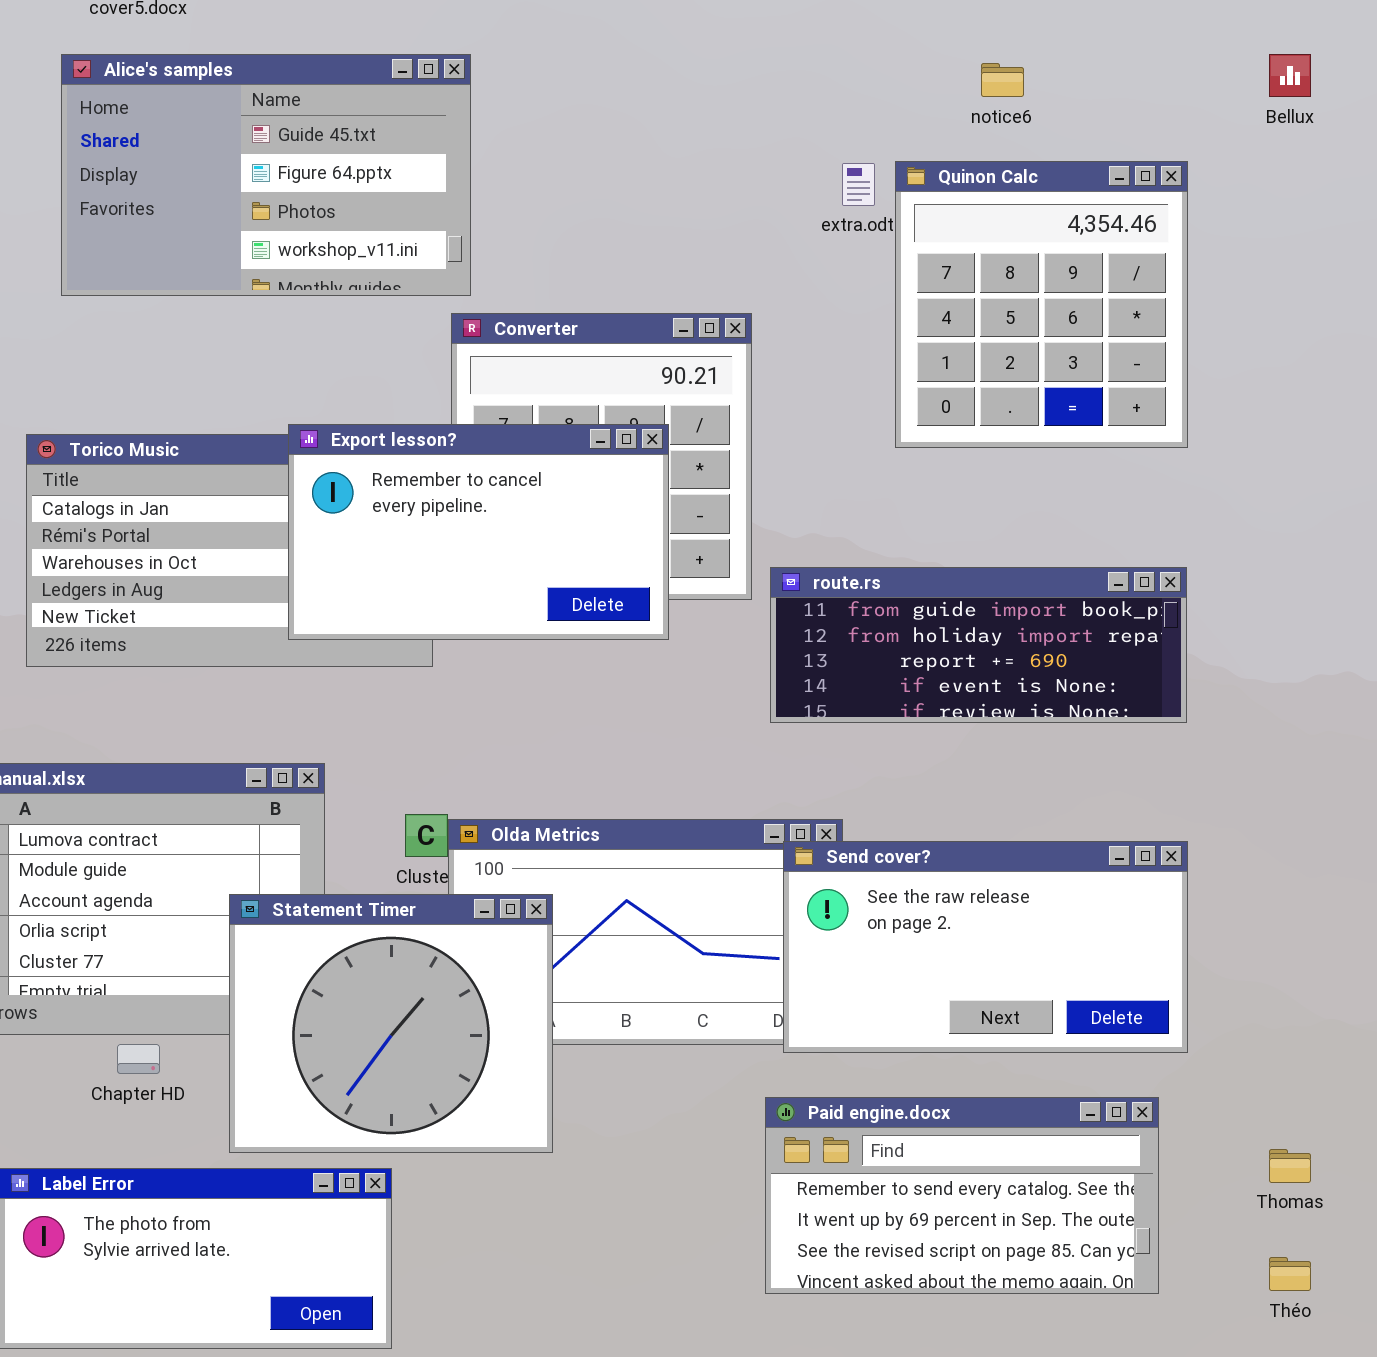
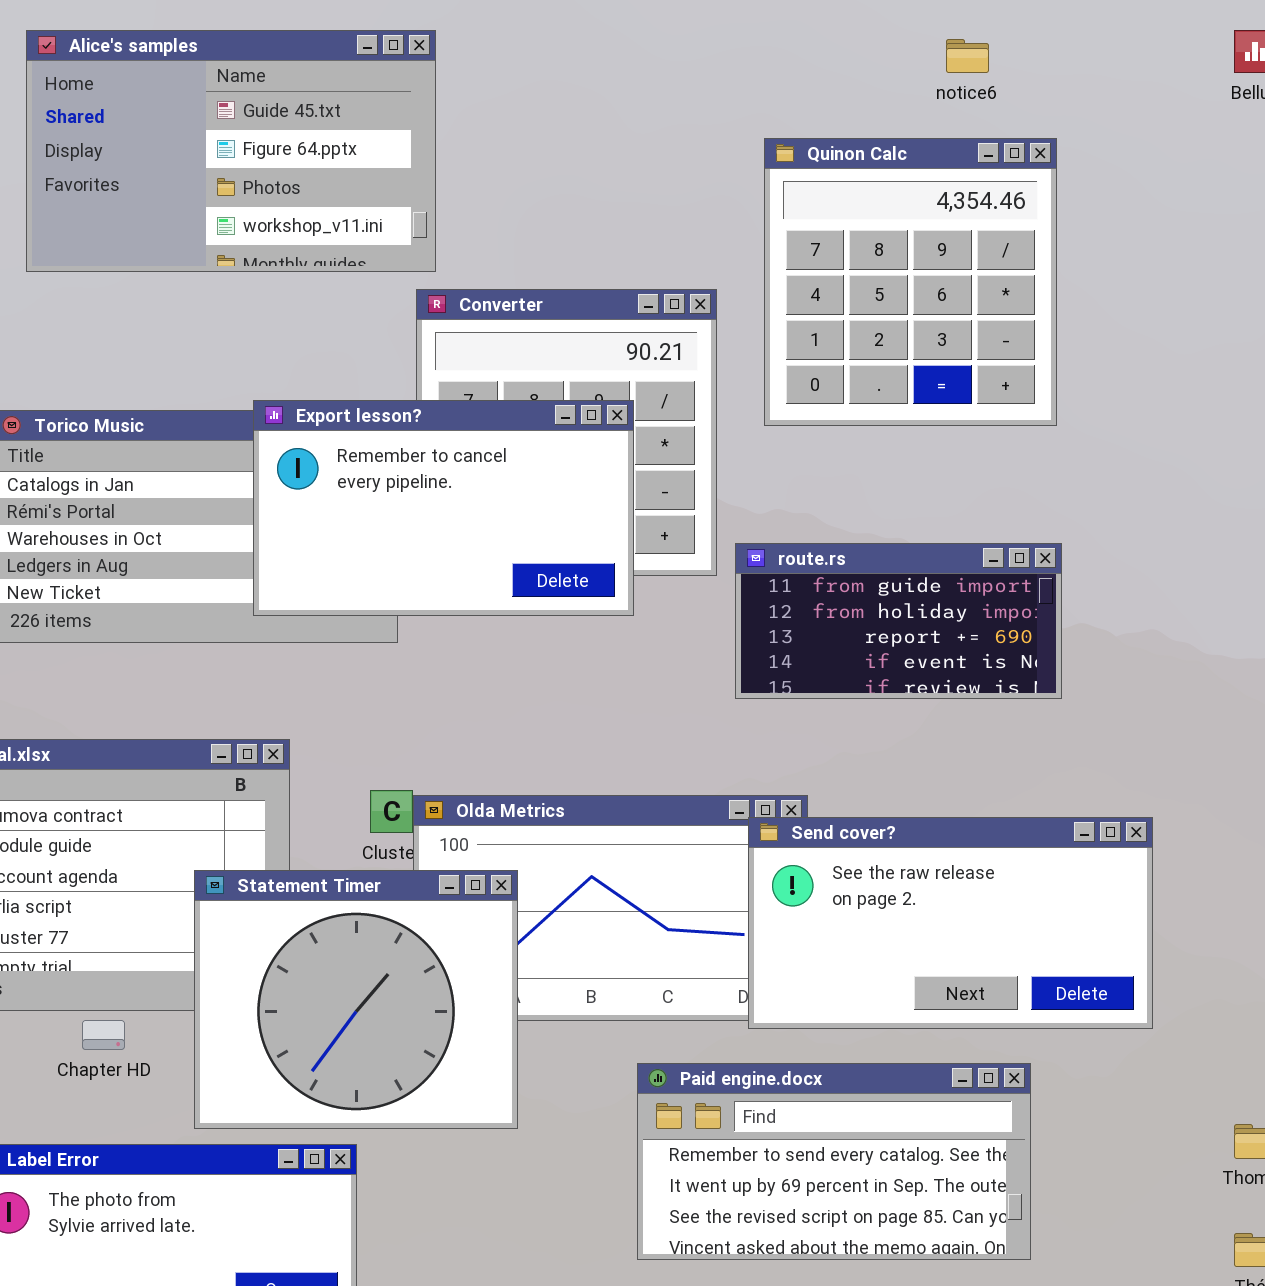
Quinon Calc: [895,161,1188,448] -> [764,138,1057,426], moved
route.rs: [770,567,1187,723] -> [735,543,1062,699], resized
Paid engine.docx: [765,1097,1159,1294] -> [637,1063,1031,1260], moved

